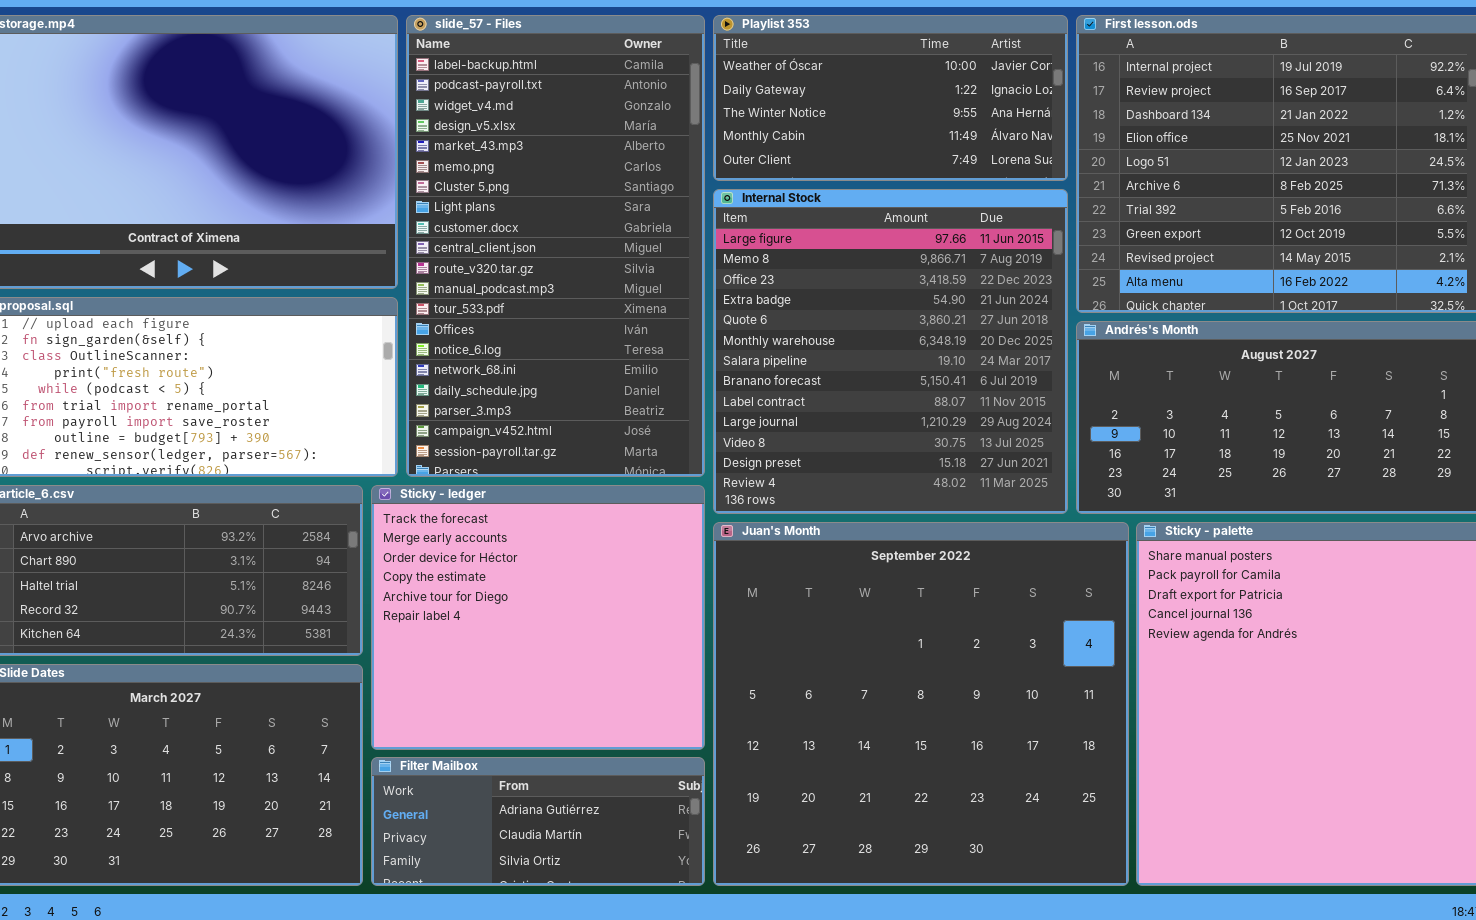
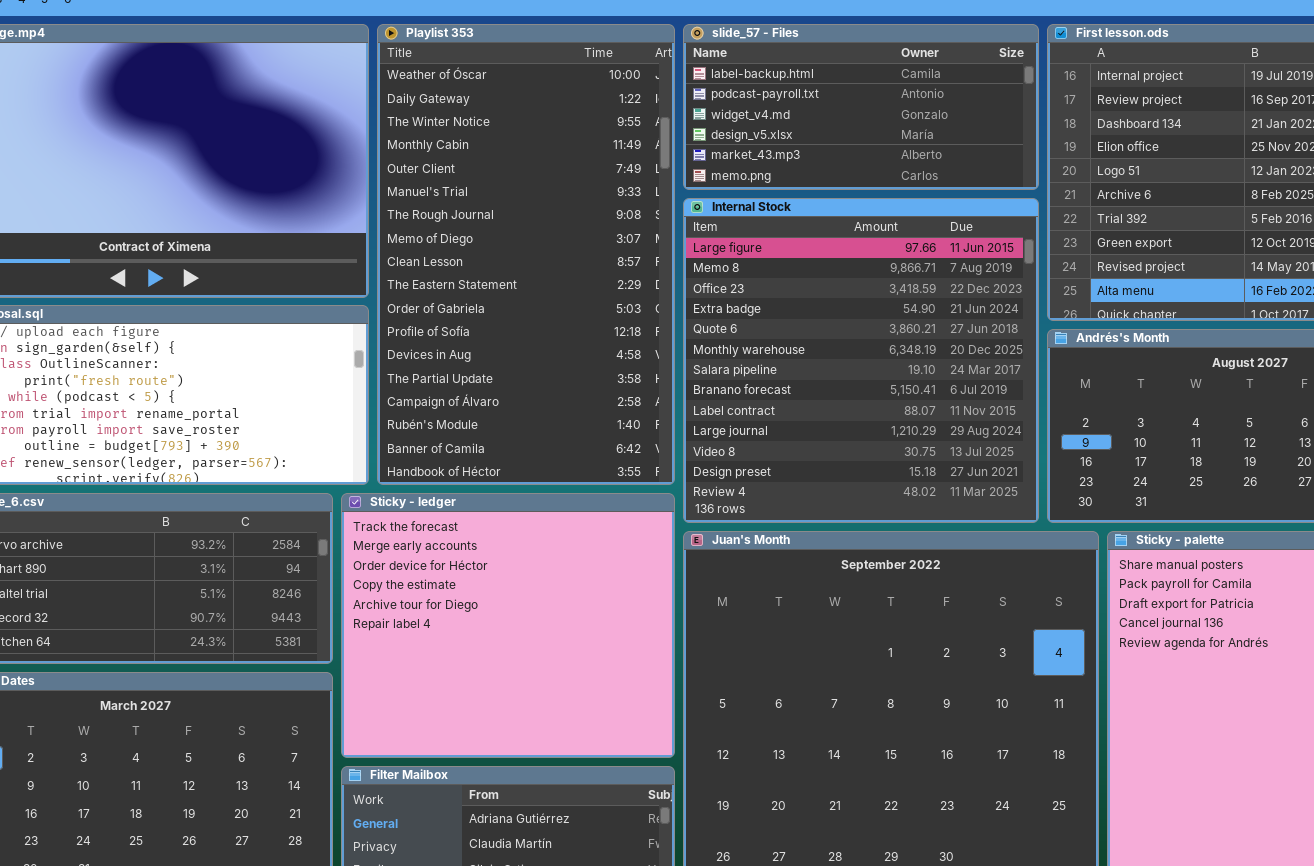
slide_57 - Files: [406,15,705,477] -> [683,24,1039,190], moved, resized
Playlist 353: [713,15,1068,181] -> [377,24,675,485], moved, resized

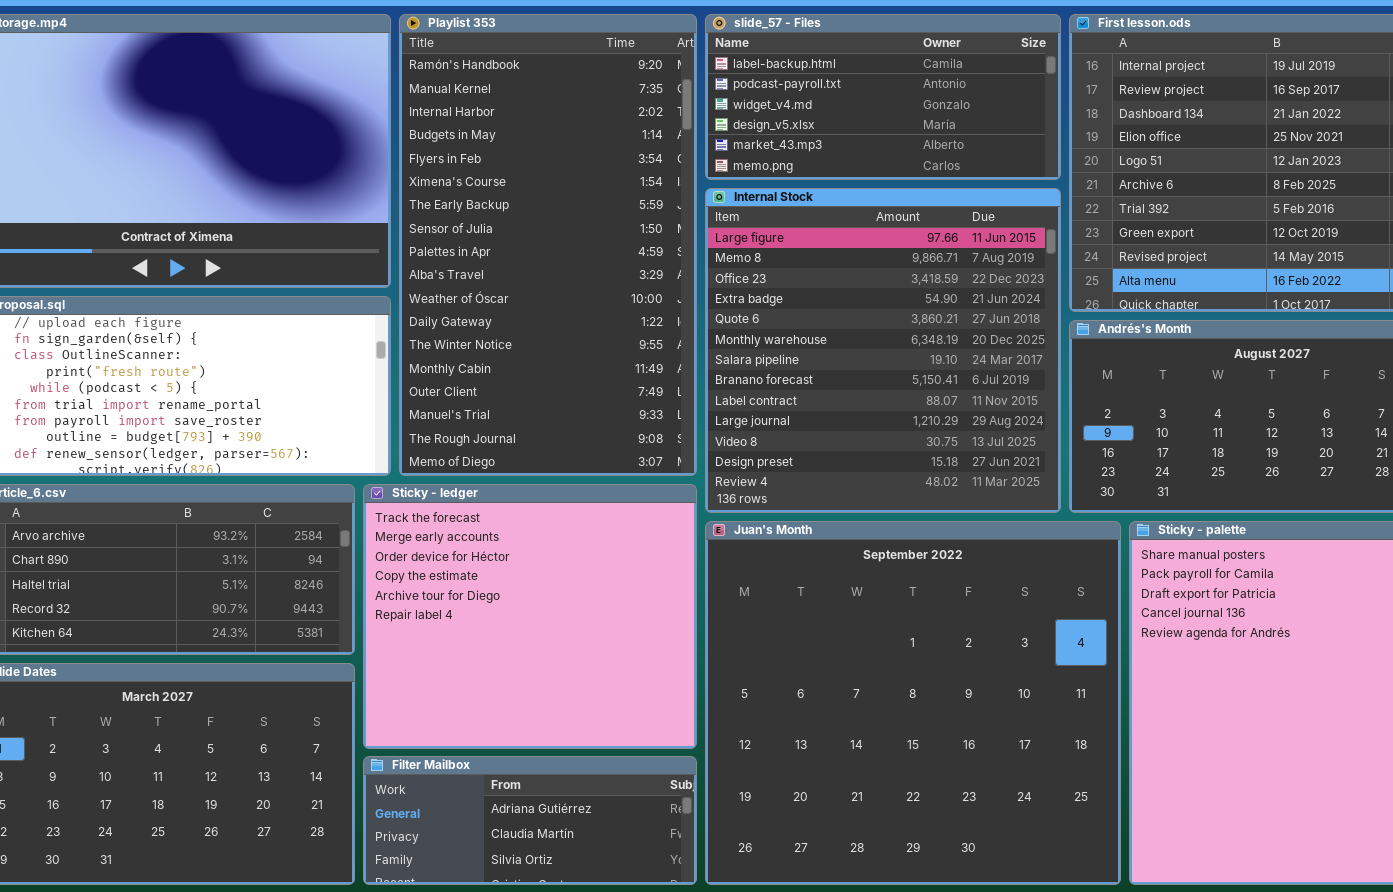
Playlist 353: [377,24,675,485] -> [399,14,697,476], scrolled up 10 rows

